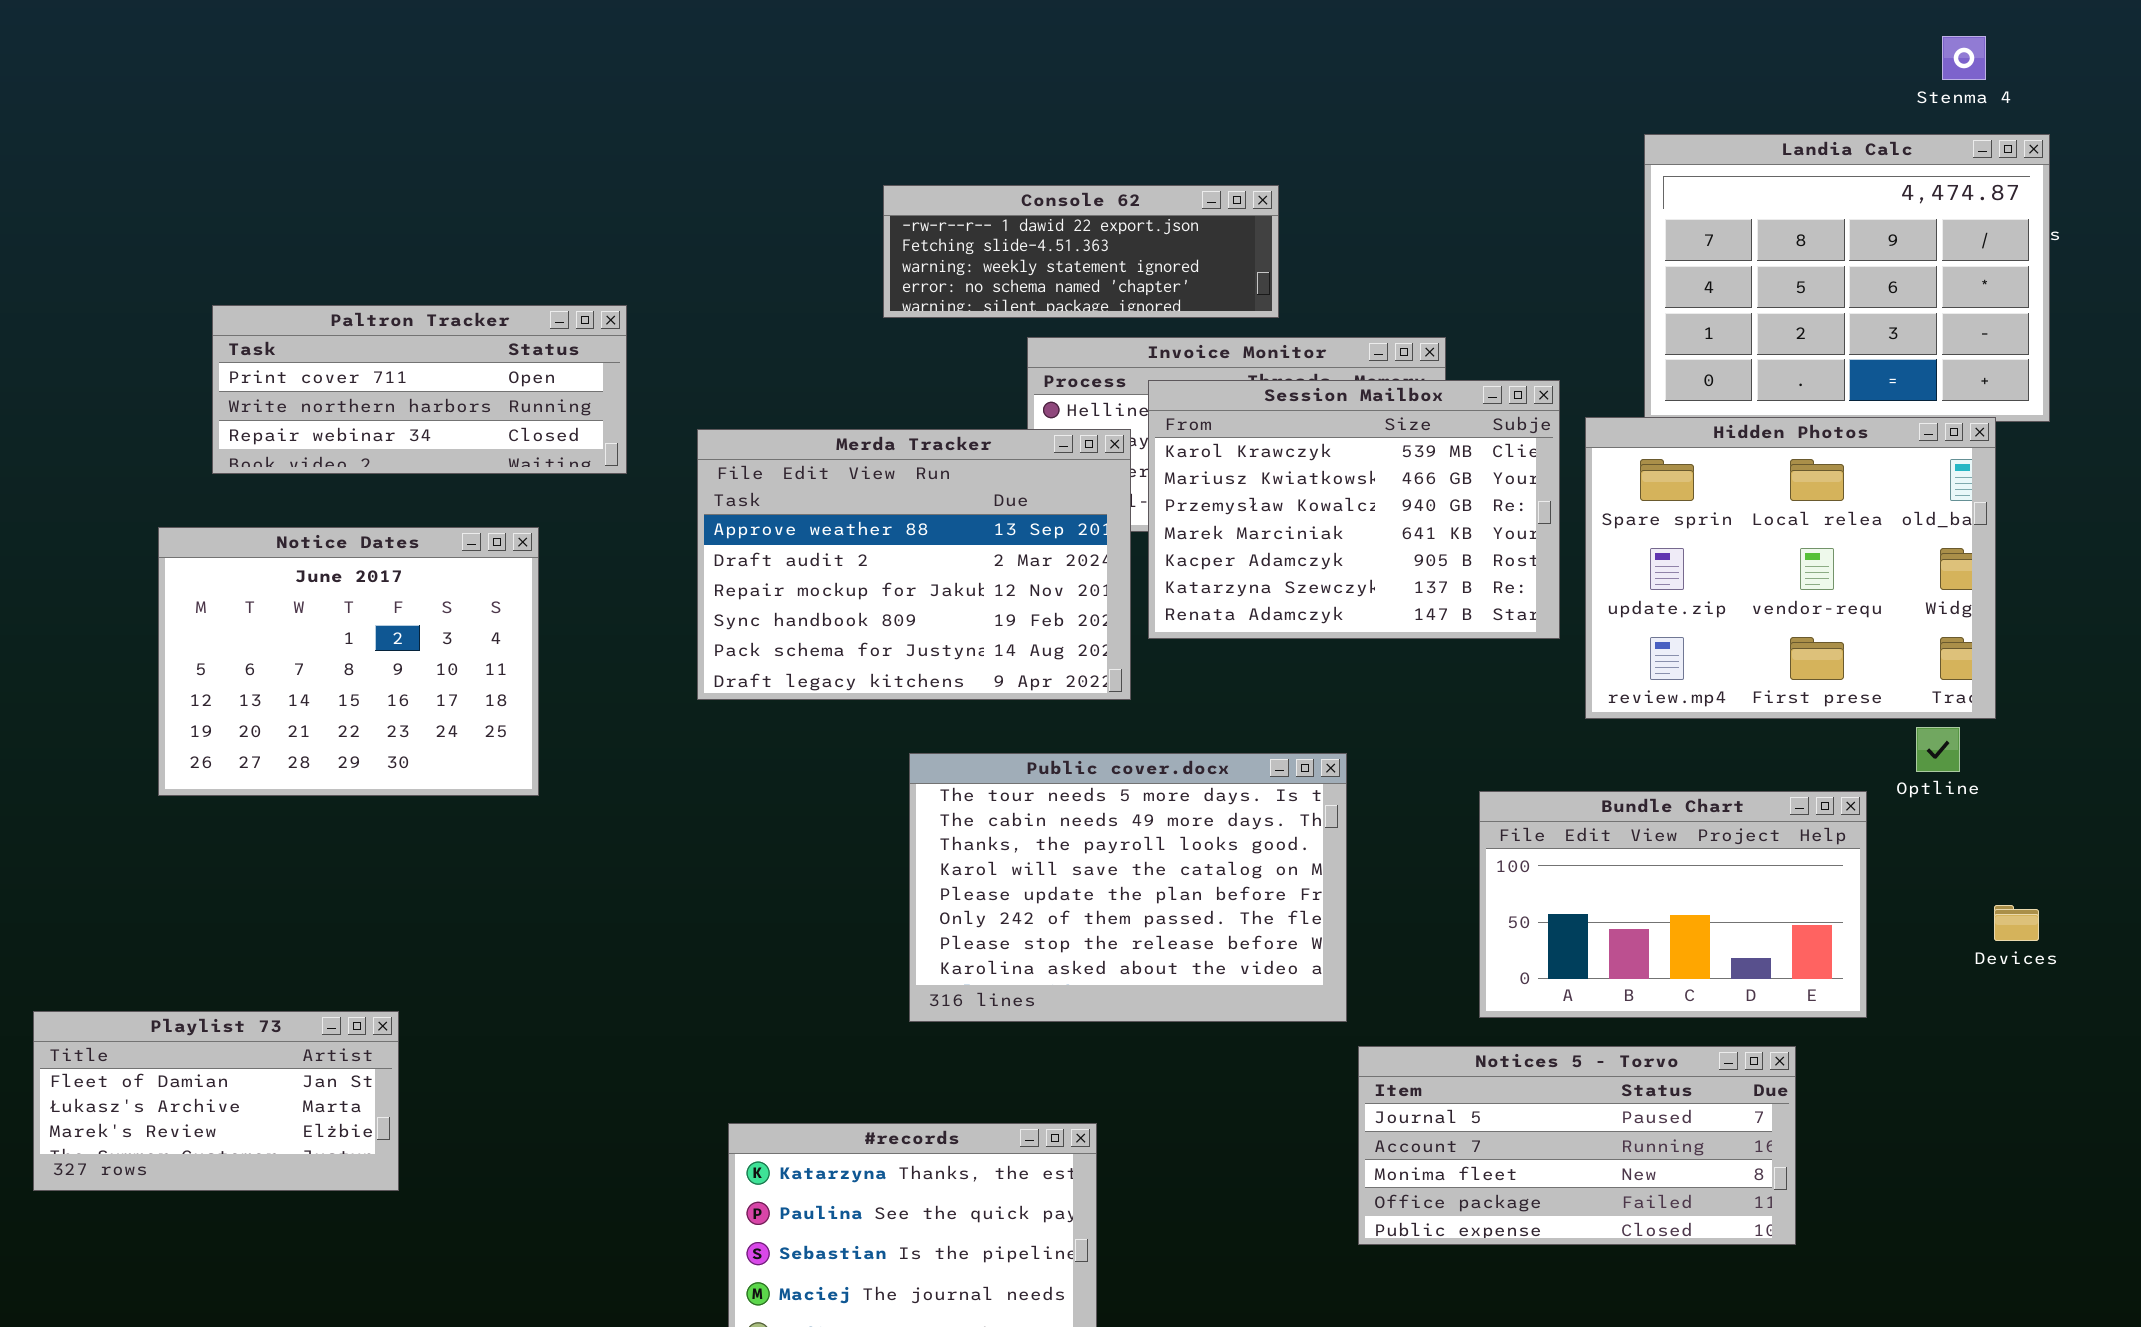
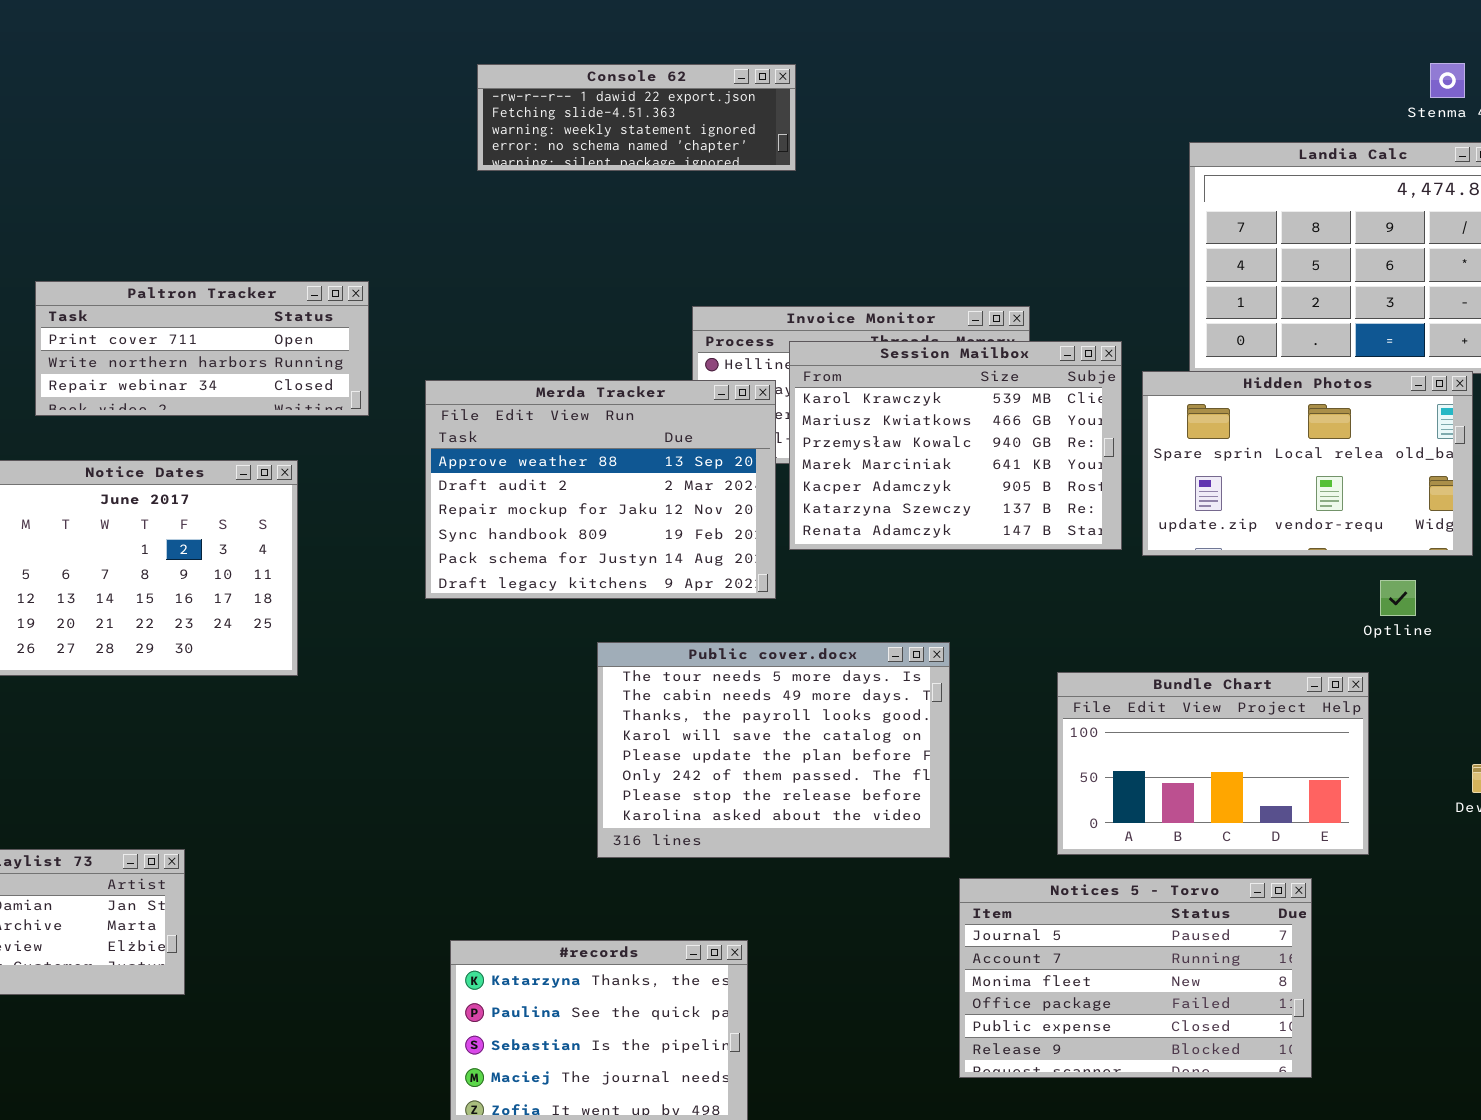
Console 62: [883,185,1279,318] -> [477,64,796,171], moved
Hidden Photos: [1585,417,1996,719] -> [1142,371,1473,556], resized
Optline: [1916,727,1960,772] -> [1380,580,1416,616], moved
Notices 5 - Torvo: [1358,1046,1796,1245] -> [959,878,1312,1078], resized

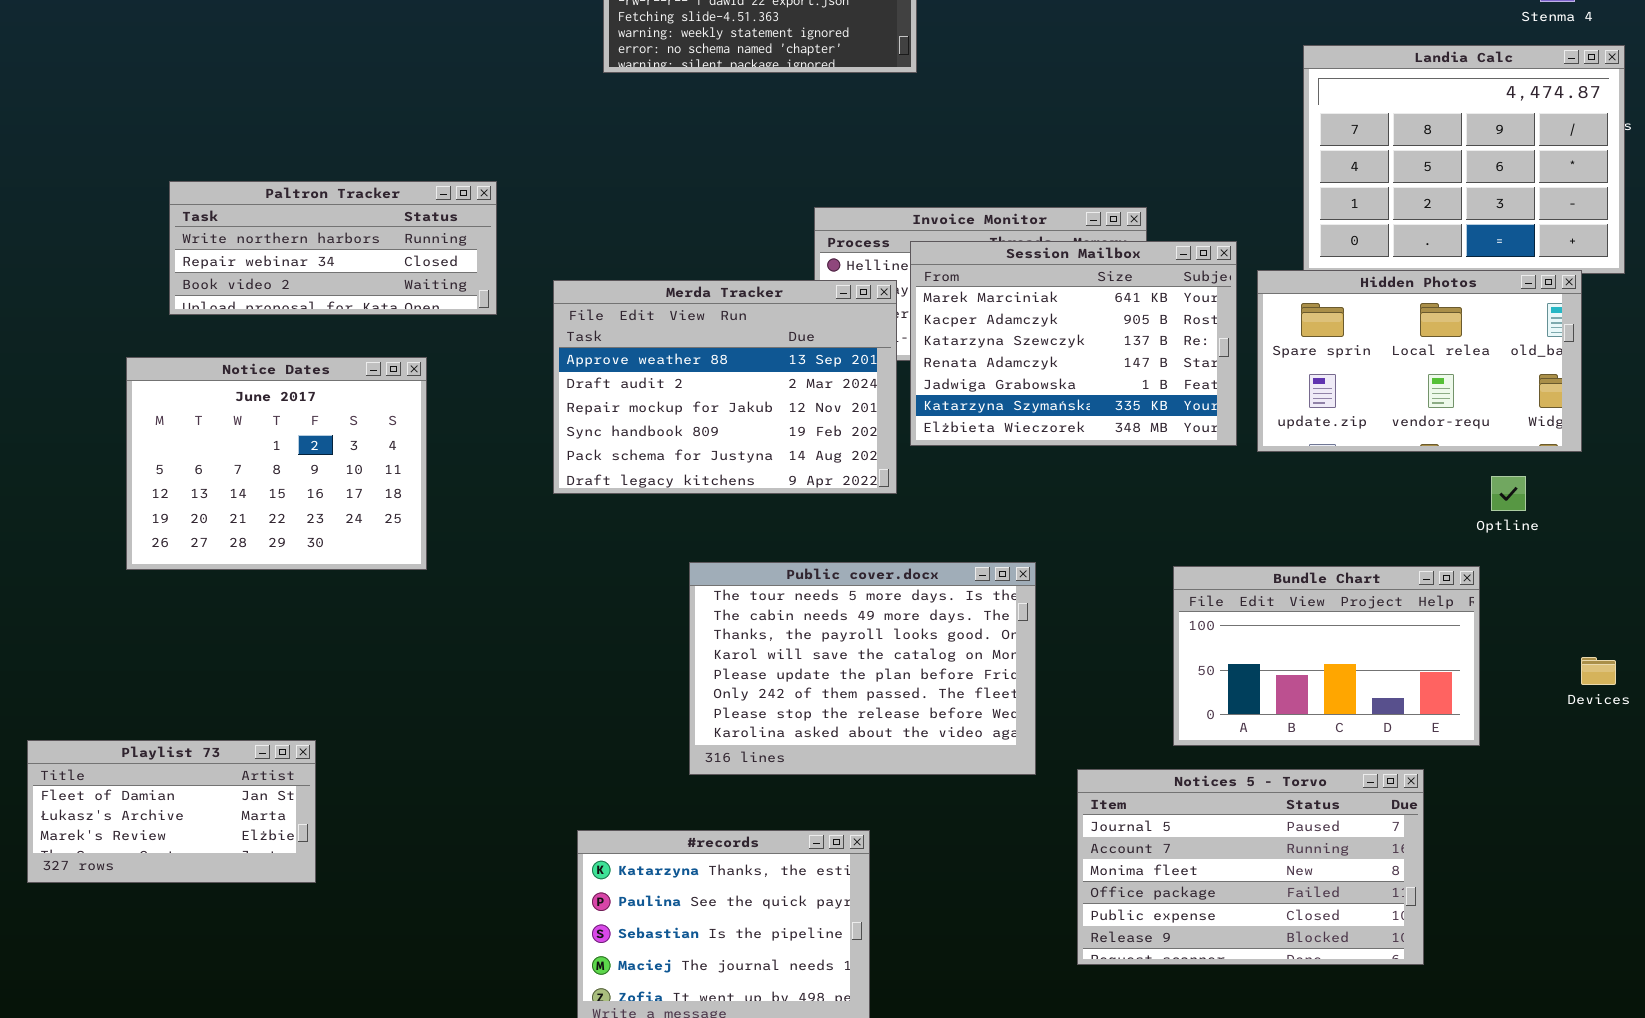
Paltron Tracker: [35,281,369,416] -> [169,181,497,315], scrolled down 1 row
Session Mailbox: [789,341,1122,550] -> [910,241,1237,446], scrolled down 3 rows
Public cover.docx: [597,642,950,858] -> [689,562,1036,775], moved

